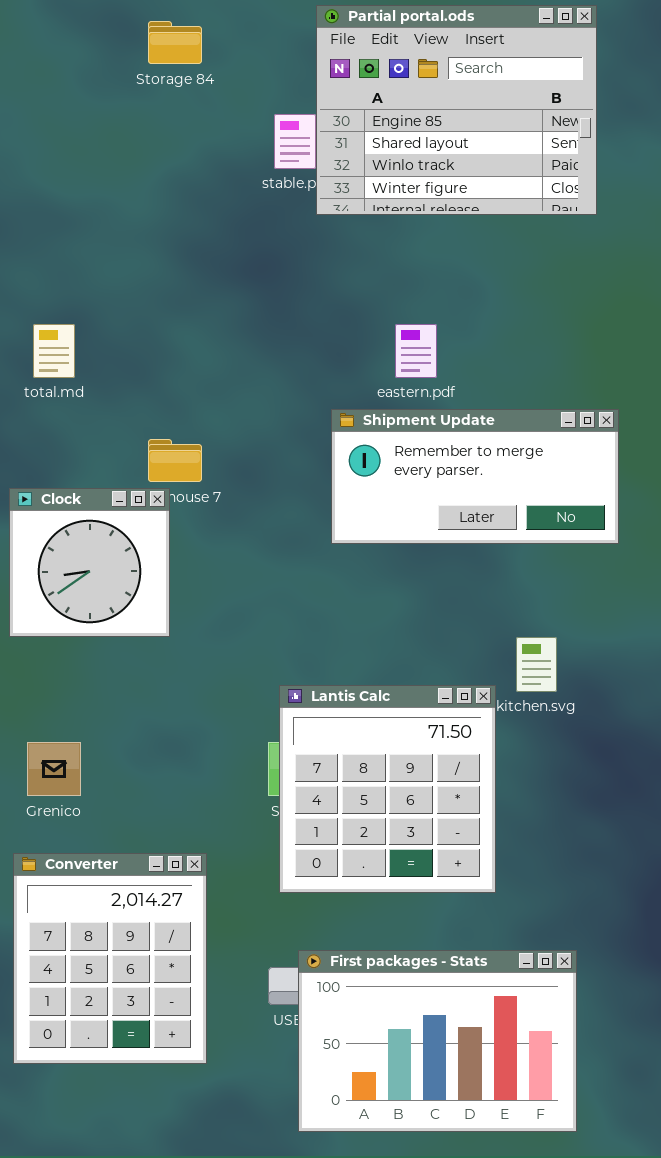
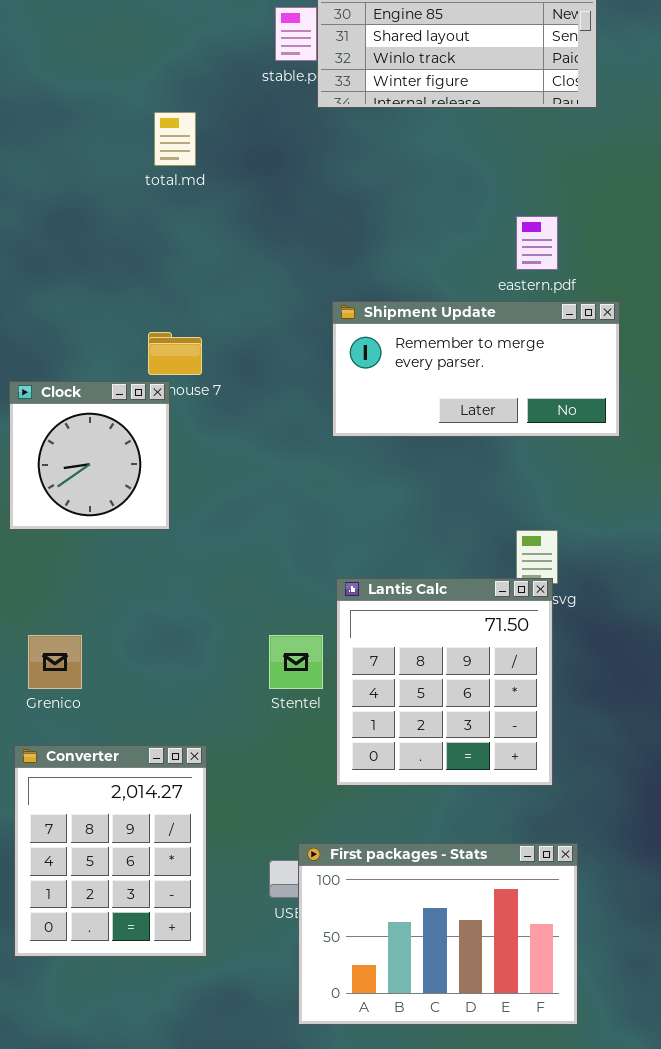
total.md: [33,324,75,378] -> [154,112,196,166], moved
eastern.pdf: [395,324,437,378] -> [516,216,558,270], moved
Lantis Calc: [279,685,496,893] -> [336,578,553,786], moved

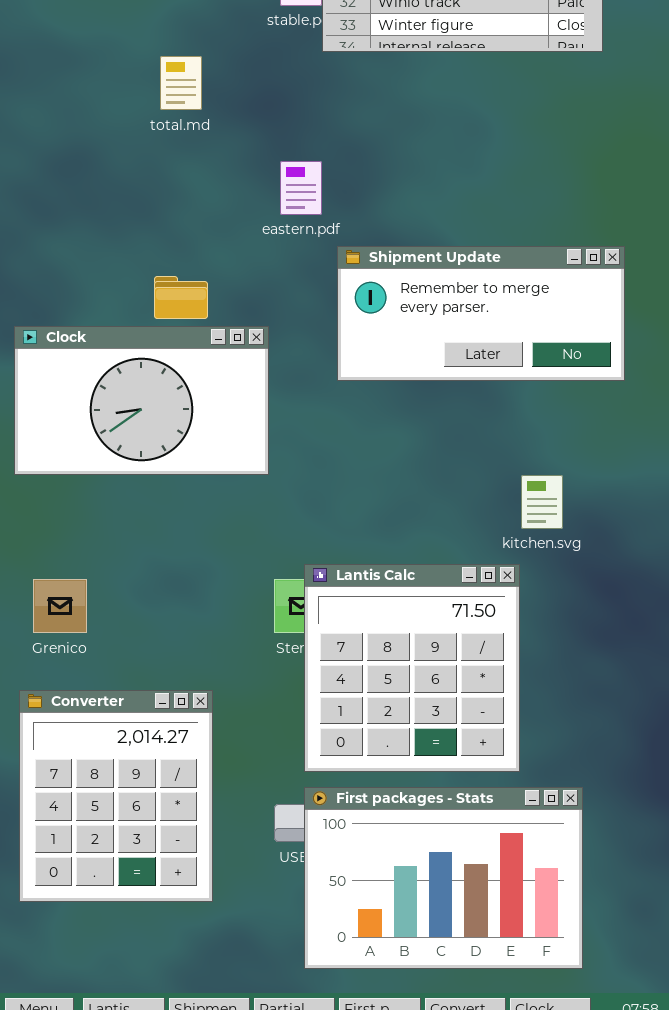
eastern.pdf: [516,216,558,270] -> [280,161,322,215], moved
Clock: [9,381,170,530] -> [14,326,269,475], resized
Lantis Calc: [336,578,553,786] -> [304,564,520,772], moved

